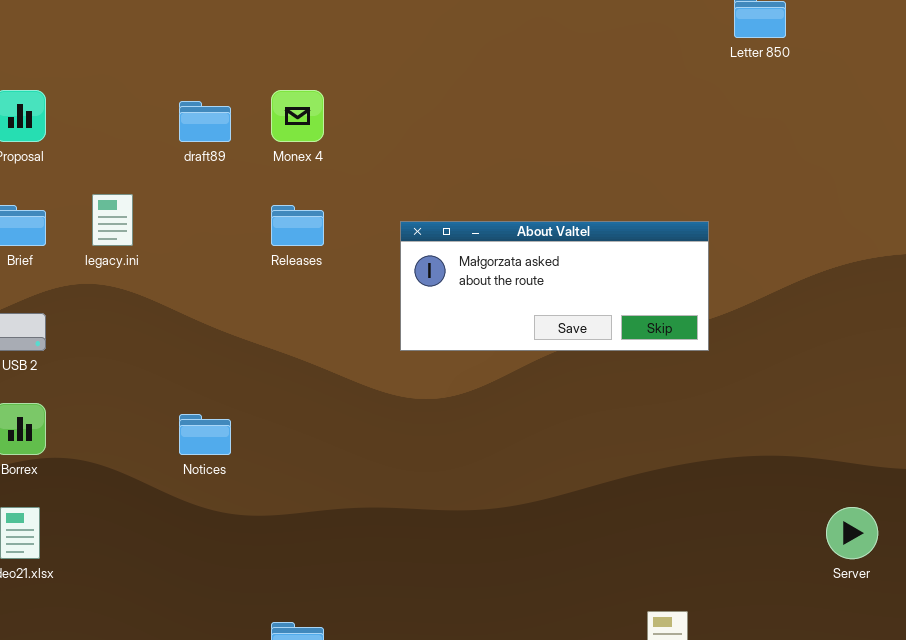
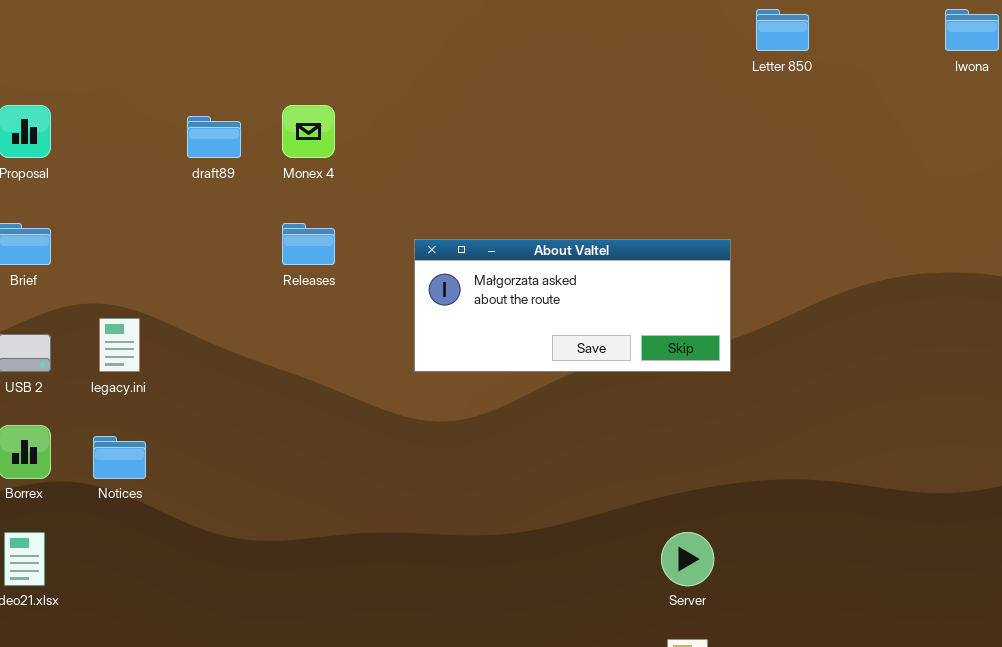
legacy.ini: [92,194,133,246] -> [99,318,140,372], moved
Notices: [179,414,231,455] -> [93,436,146,479], moved
Server: [826,507,878,559] -> [661,532,714,586], moved

